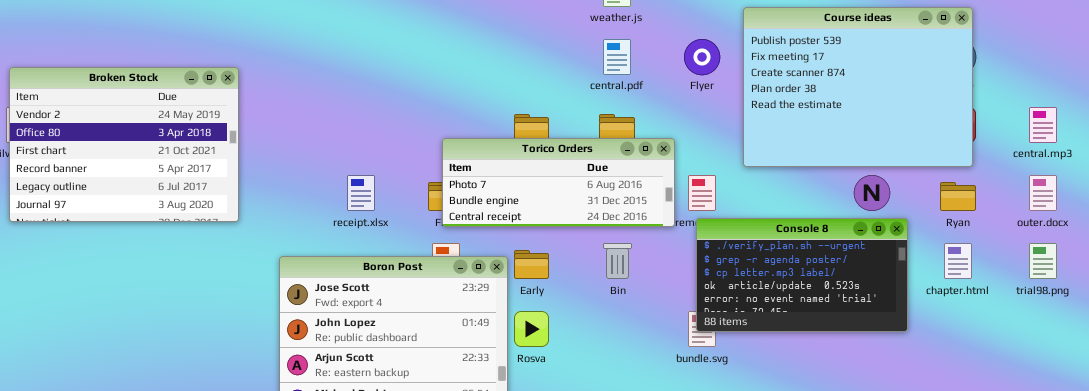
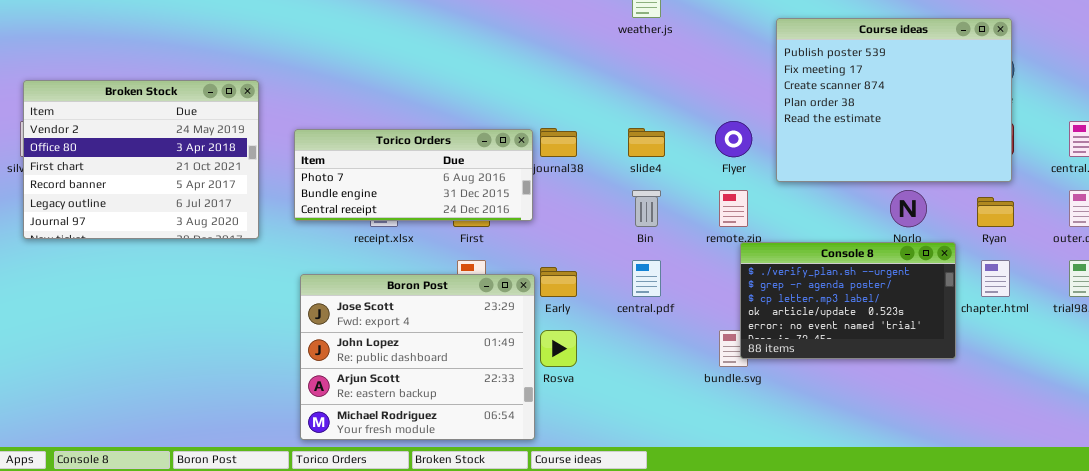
central.pdf: [603,39,631,75] -> [632,260,661,297], moved
Flyer: [684,39,720,75] -> [715,121,752,157], moved
Torico Orders: [442,138,675,227] -> [294,129,533,221], moved
Console 8: [696,218,908,332] -> [740,242,956,359], moved
Bin: [603,243,632,279] -> [632,190,661,227], moved

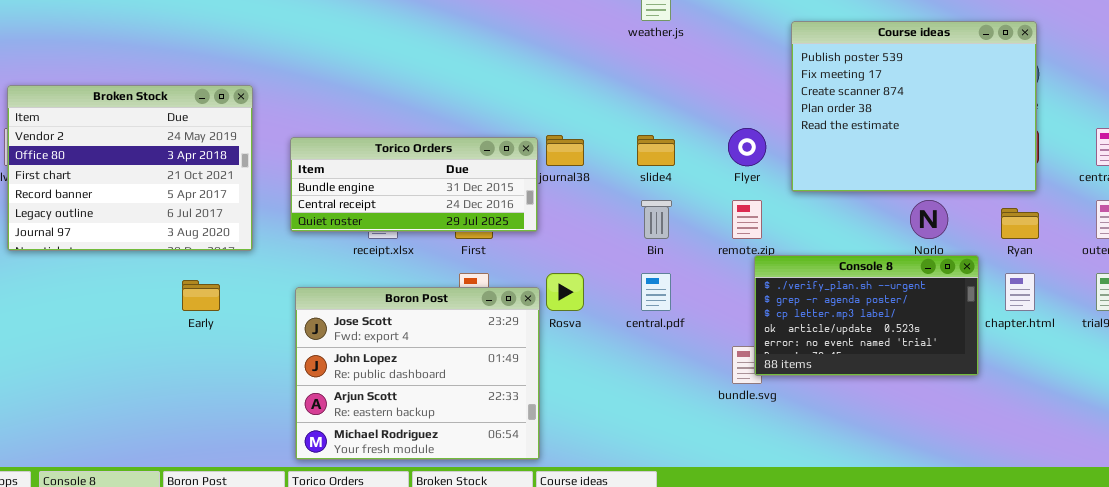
Torico Orders: [294,129,533,221] -> [290,137,538,232], scrolled down 1 row
Early: [540,267,577,297] -> [182,280,220,311], moved
Rosva: [540,330,577,367] -> [546,273,584,311], moved

